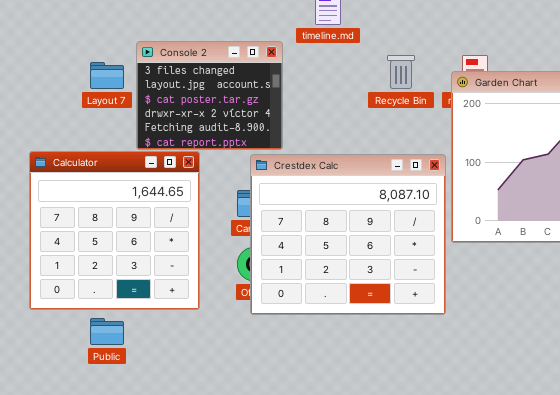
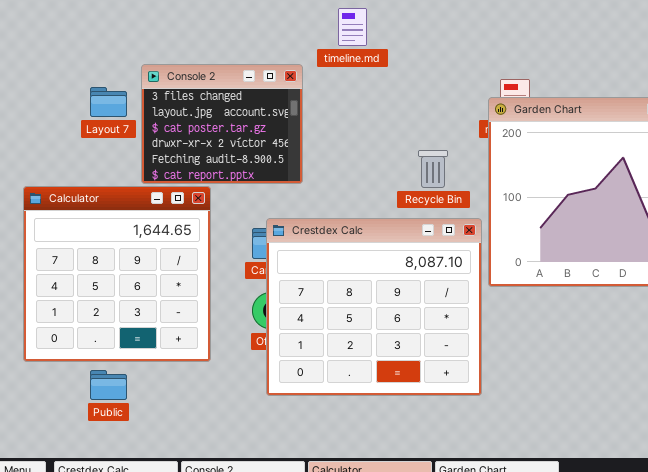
Recycle Bin: [387,55,415,89] -> [418,150,448,188], moved
Crestdex Calc: [250,154,446,315] -> [266,218,482,396], moved

